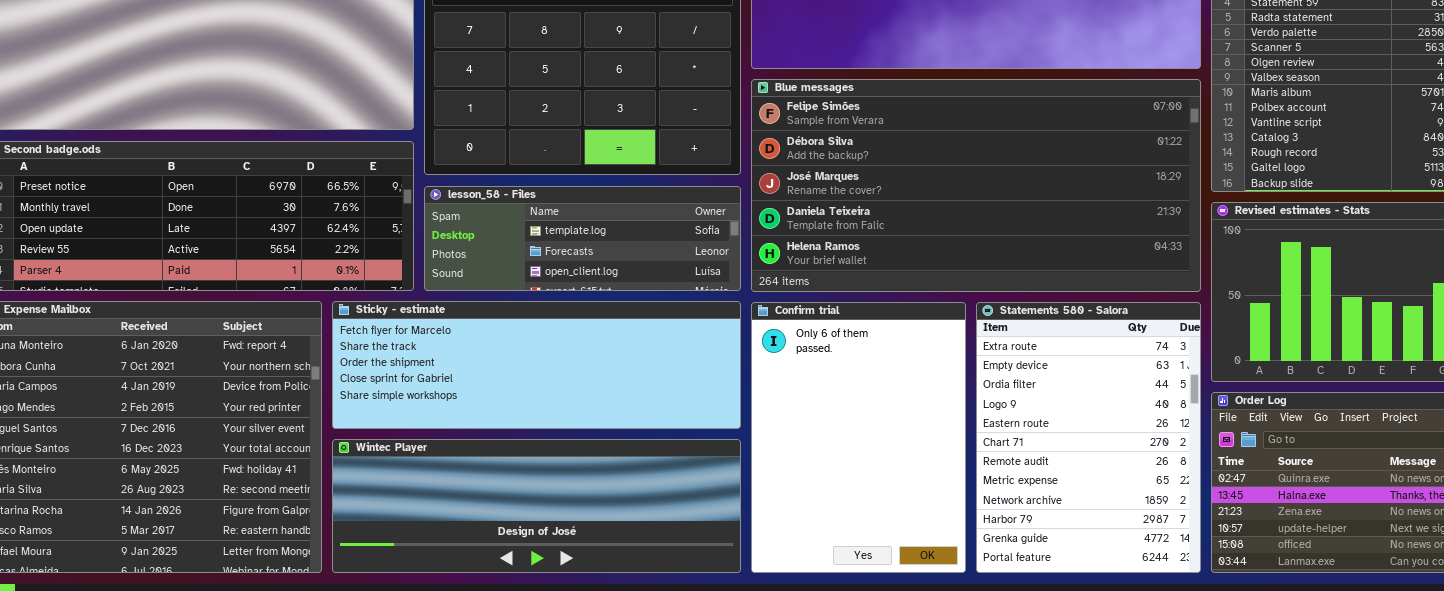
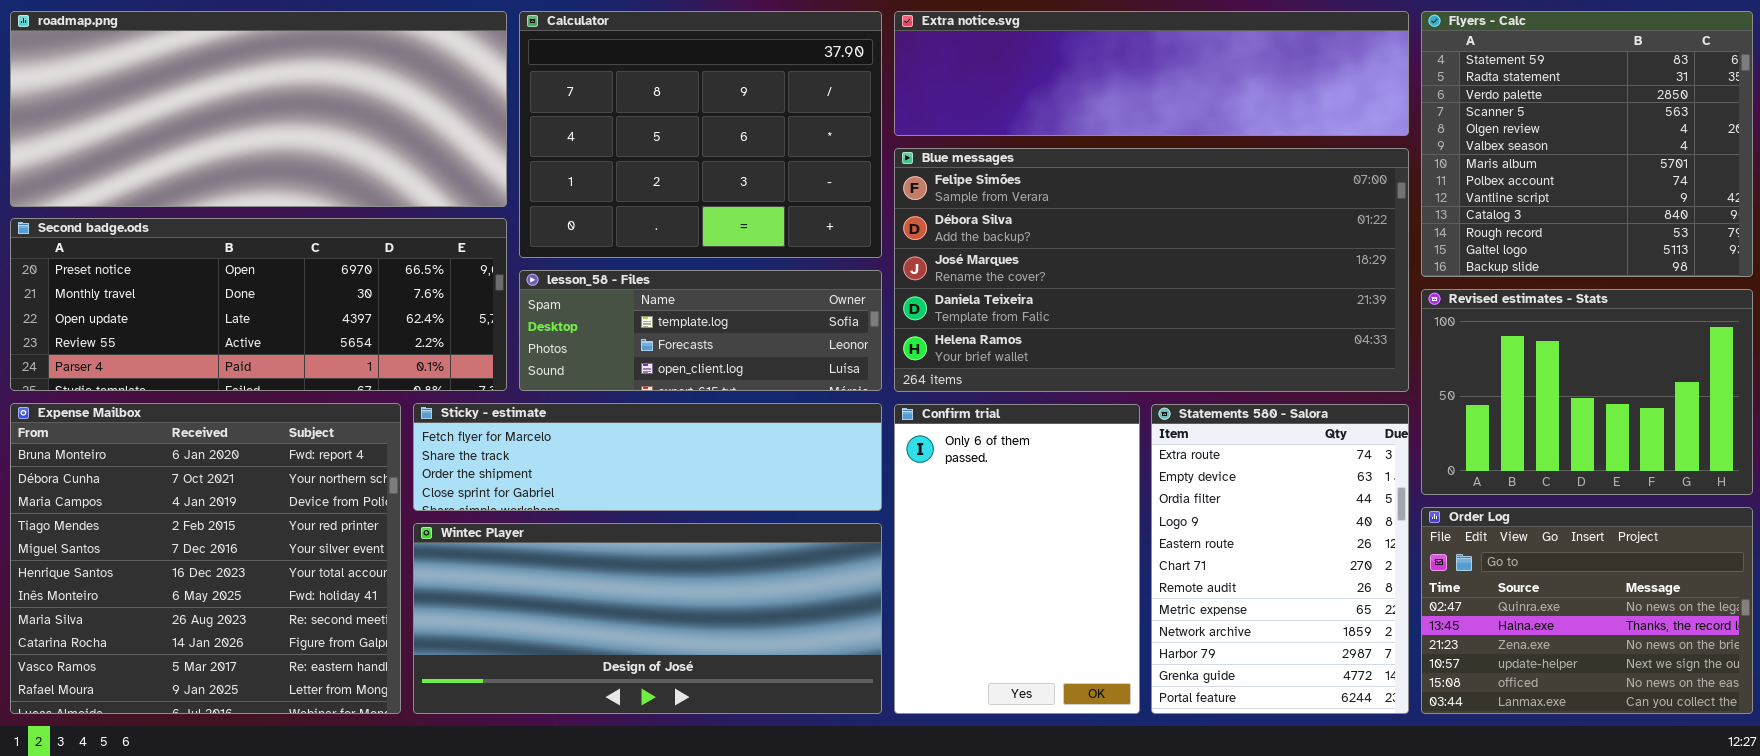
Sticky - estimate: [332,301,741,429] -> [413,403,882,511], resized
Wintec Player: [332,439,741,573] -> [413,523,882,714], resized

